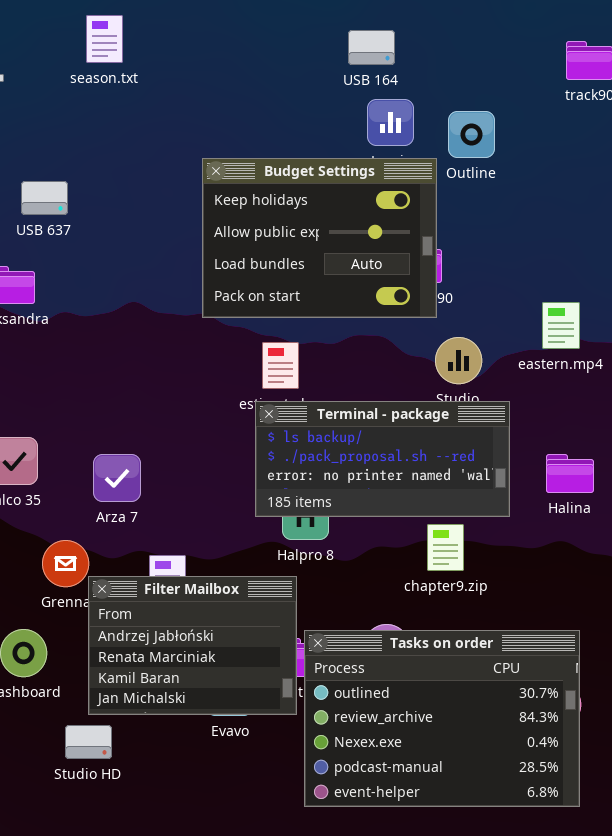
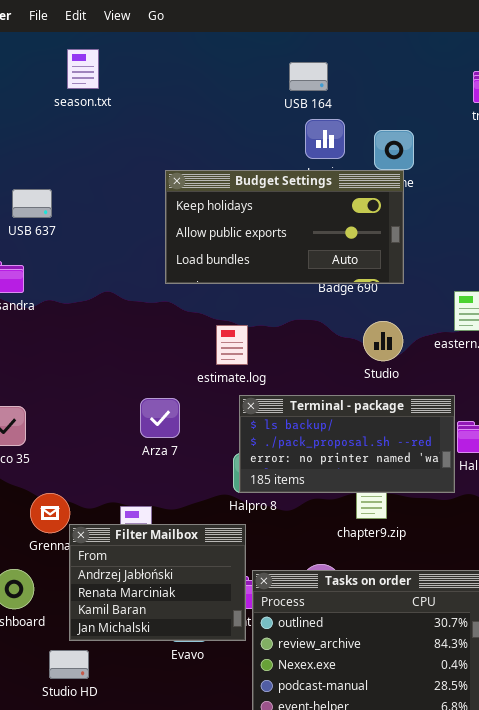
Budget Settings: [202,158,437,318] -> [165,170,404,284], resized
Terminal - package: [255,401,510,517] -> [239,395,455,493], moved
Arza 7: [93,454,141,502] -> [140,398,180,438], moved

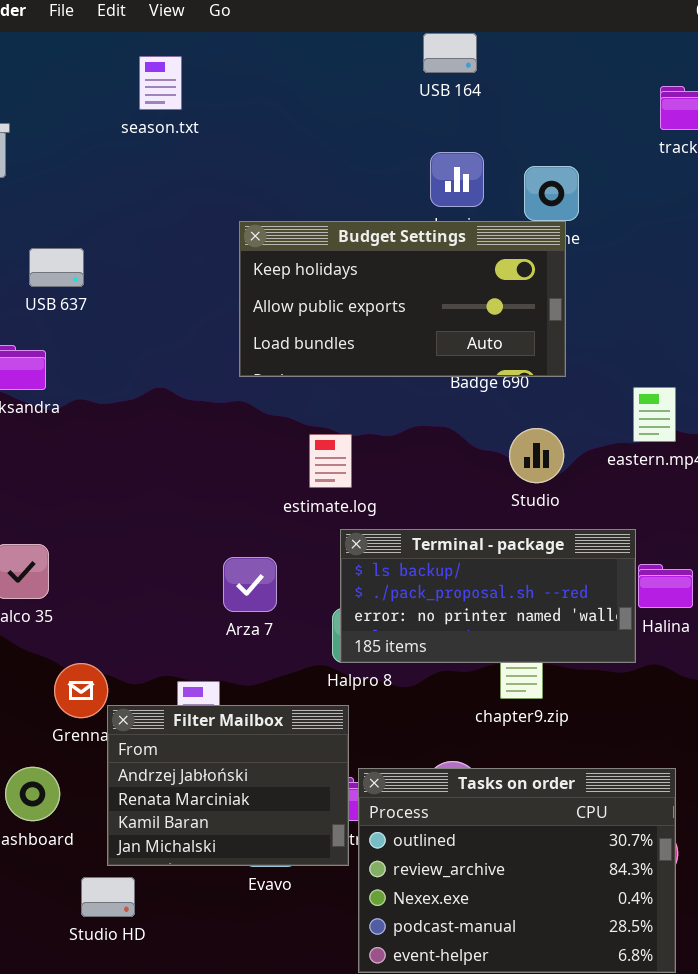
season.txt: [67,49,99,89] -> [139,56,182,110], moved
USB 164: [289,62,328,91] -> [423,33,477,73], moved
Arza 7: [140,398,180,438] -> [223,557,277,612], moved

